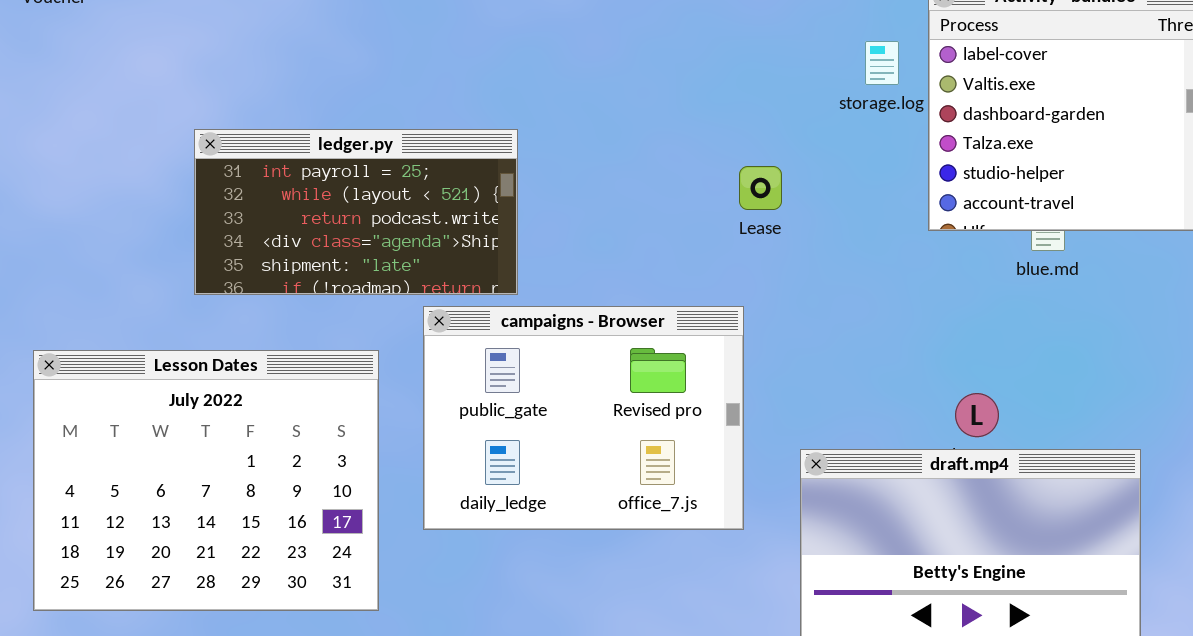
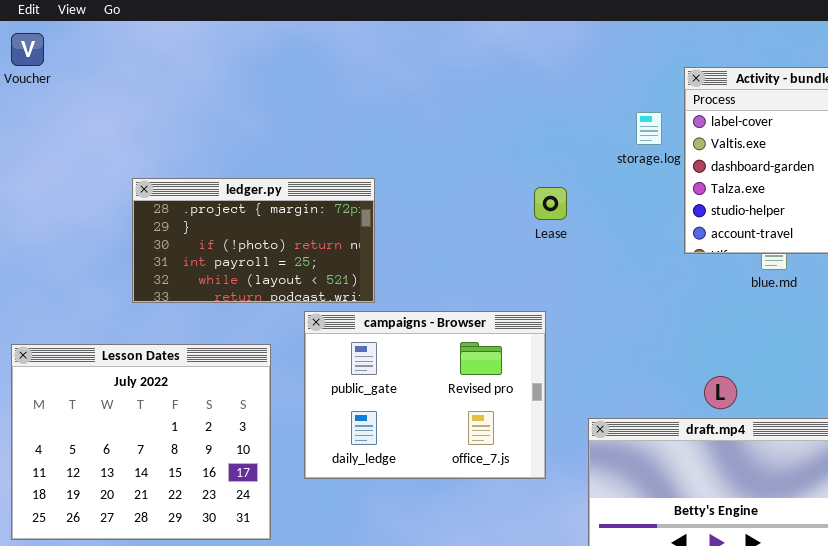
ledger.py: [194,129,518,295] -> [132,178,375,303], scrolled up 3 rows
Lease: [739,166,782,210] -> [534,187,567,220], moved

